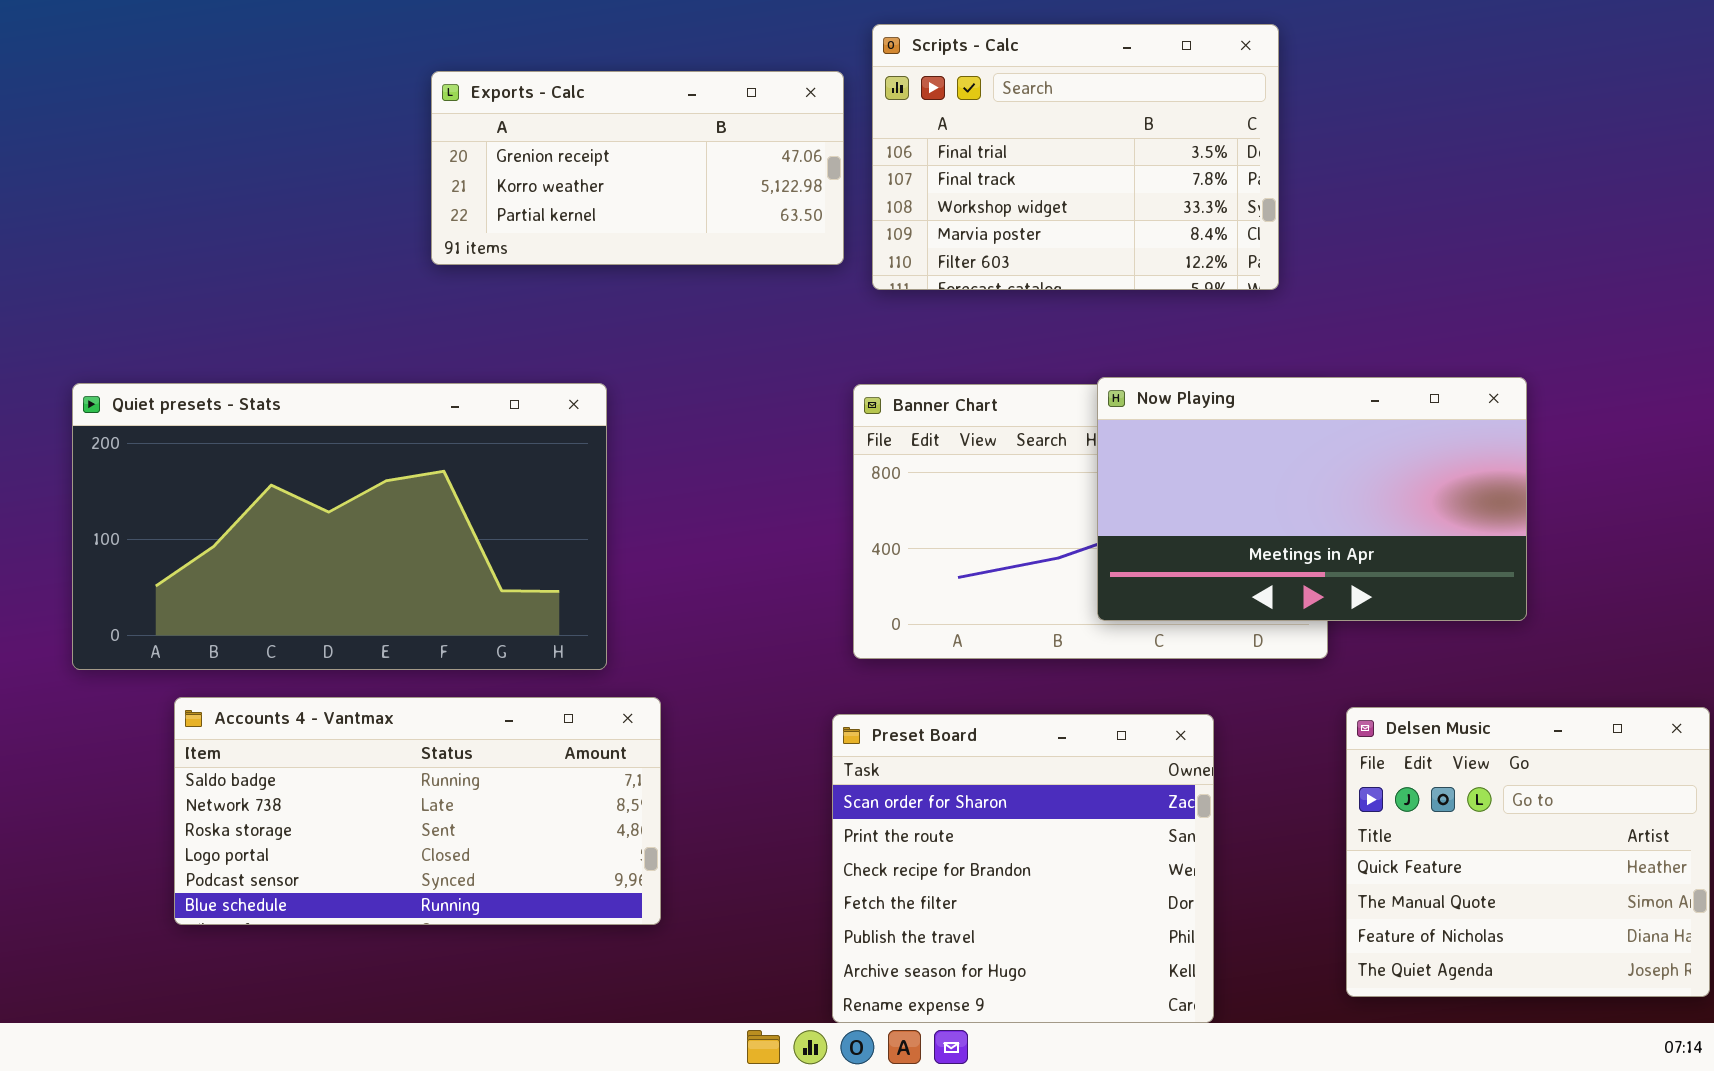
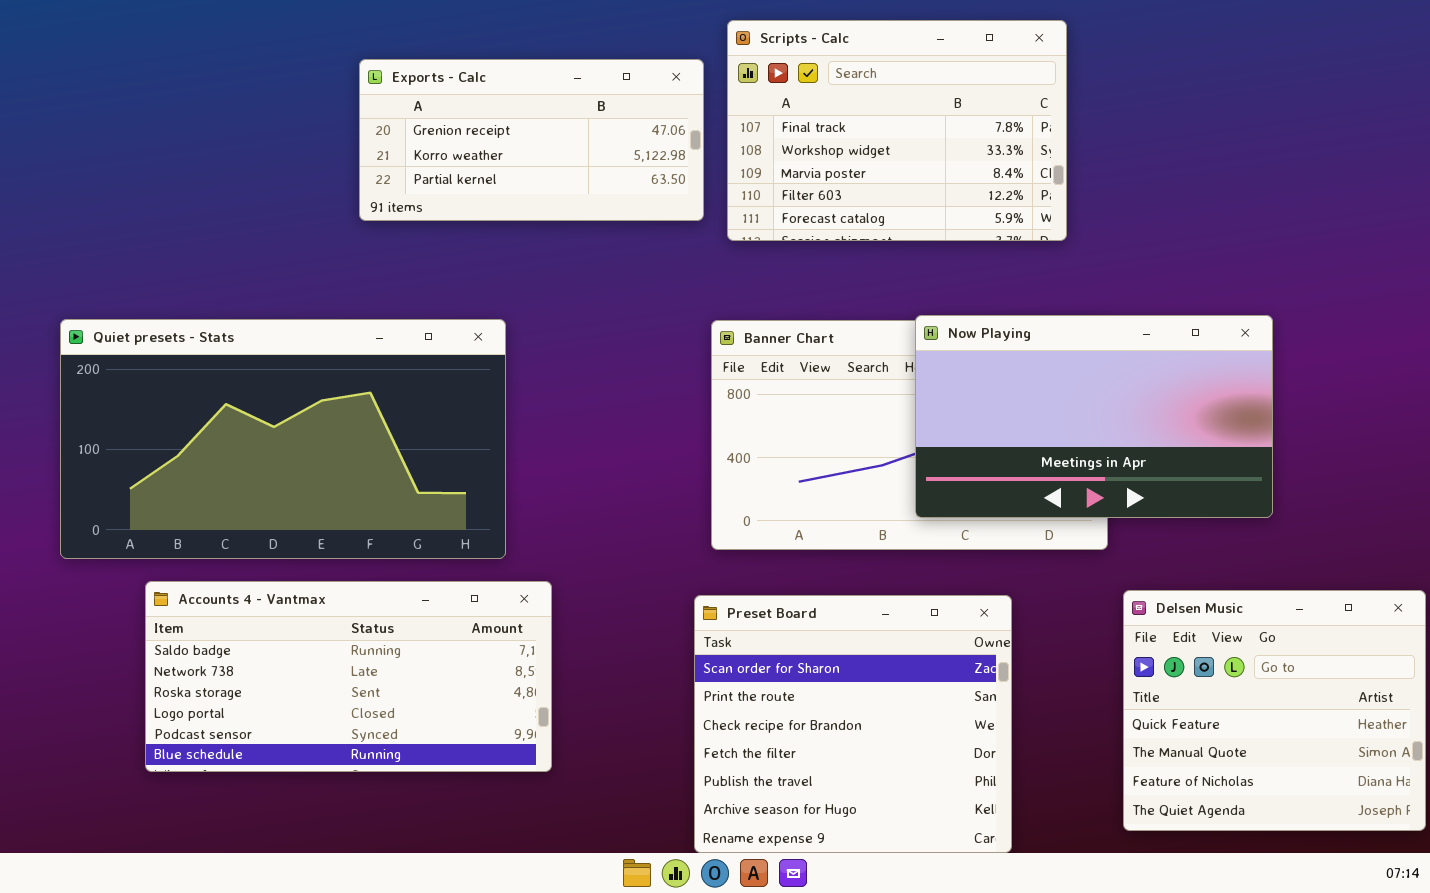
Scripts - Calc: [872,24,1279,290] -> [727,20,1067,241], scrolled down 1 row

